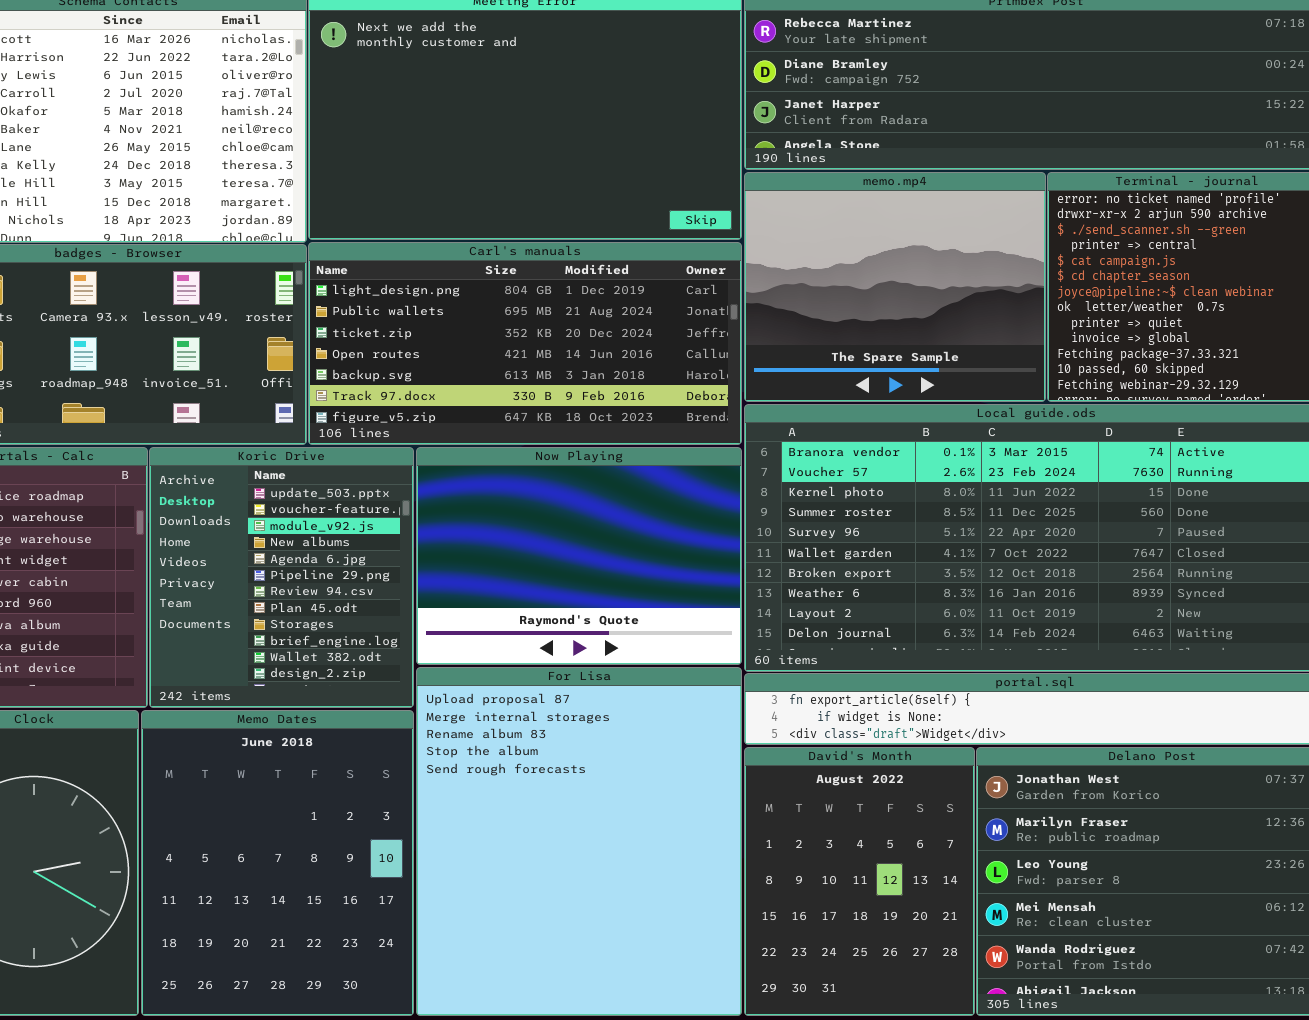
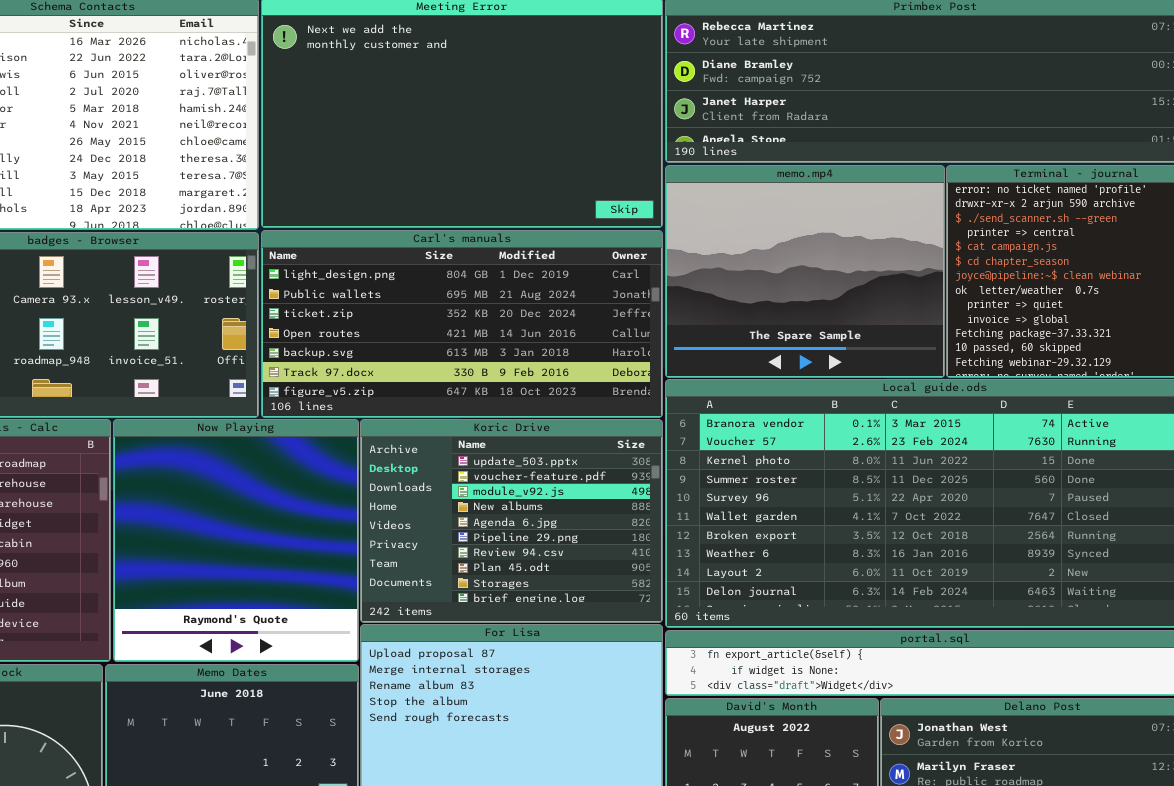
Koric Drive: [149,447,414,708] -> [360,419,663,623], moved, resized
Now Playing: [416,447,742,665] -> [113,419,359,662], moved, resized

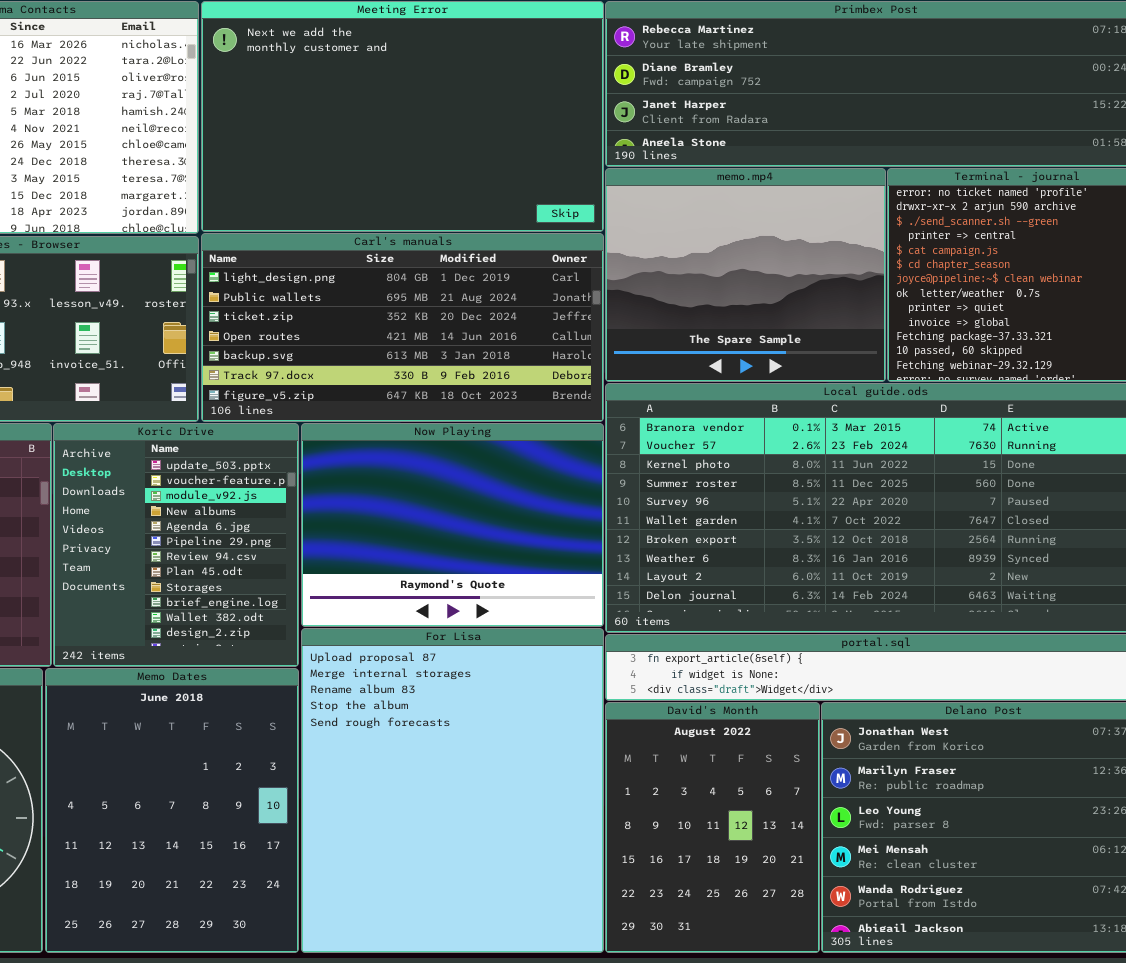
Now Playing: [113,419,359,662] -> [301,423,604,627], moved, resized
Koric Drive: [360,419,663,623] -> [53,423,299,667], moved, resized

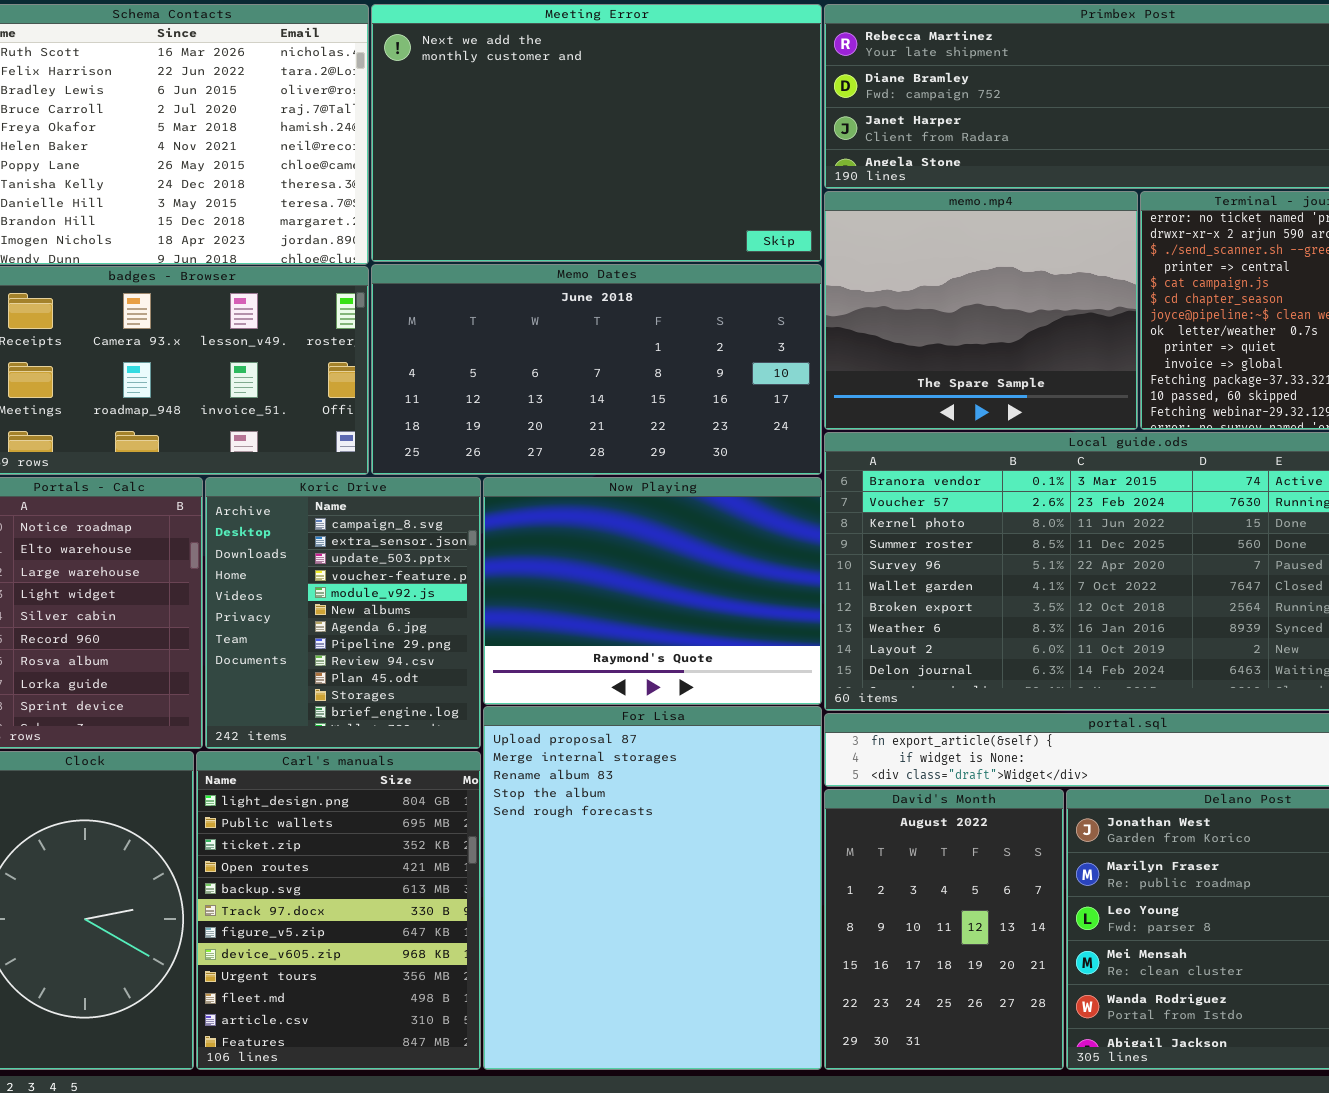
Carl's manuals: [201,233,604,422] -> [196,751,481,1070], moved, resized
Koric Drive: [53,423,299,667] -> [205,477,481,749], scrolled up 2 rows
Memo Dates: [45,668,299,953] -> [371,264,822,475], moved, resized

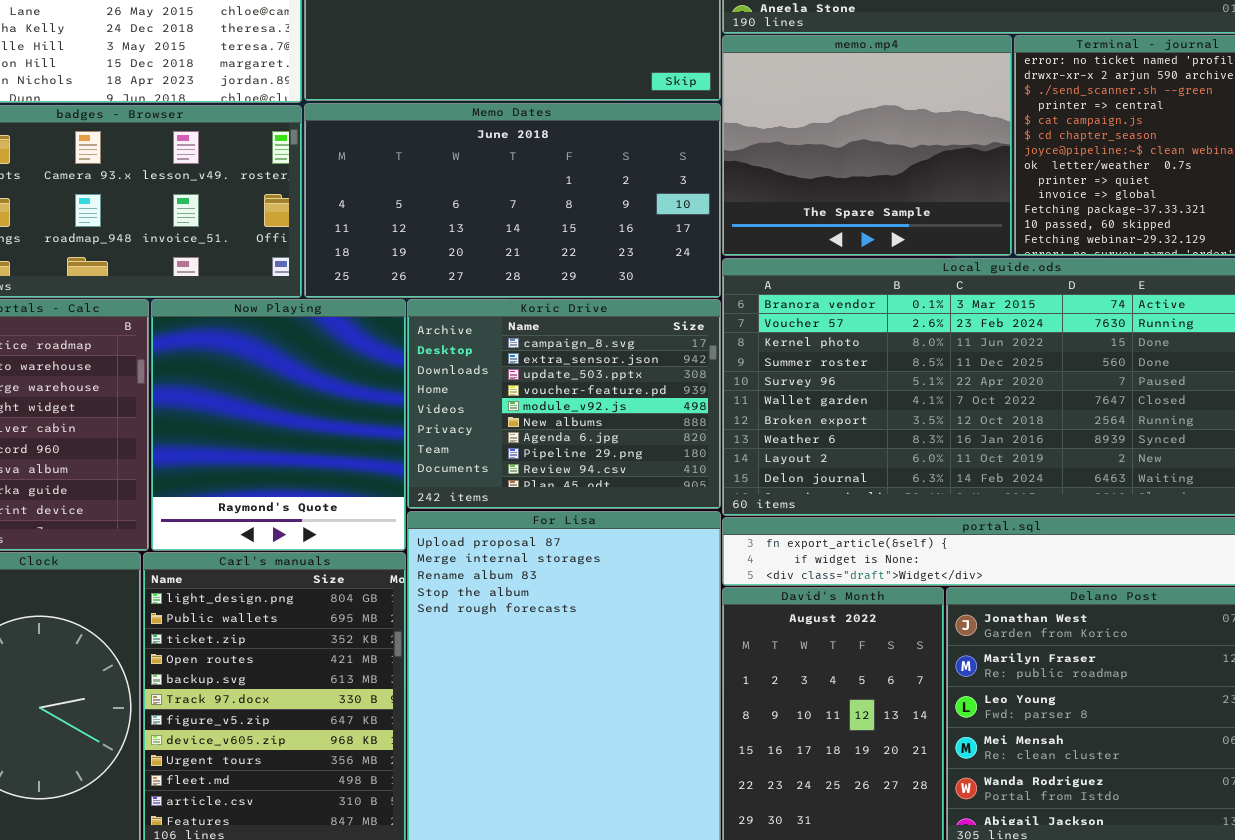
Koric Drive: [205,477,481,749] -> [407,299,721,509], moved, resized
Now Playing: [483,477,822,705] -> [151,299,406,551], moved, resized

